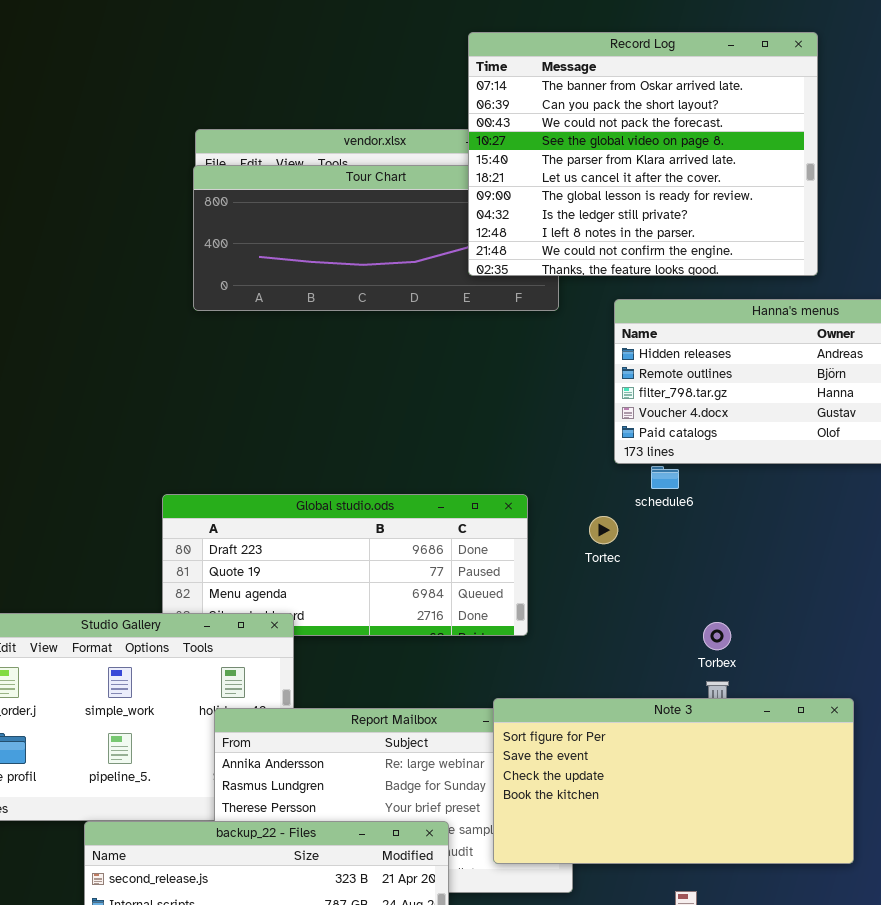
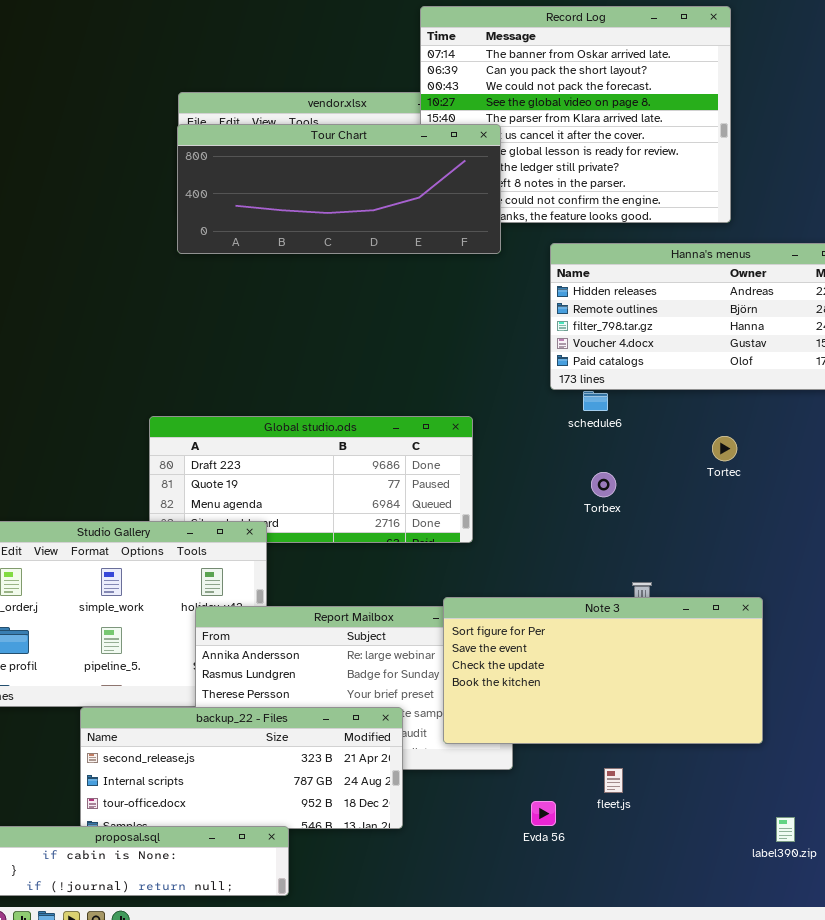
Tour Chart: [193,165,559,311] -> [177,124,501,254], raised
Tortec: [589,516,618,544] -> [712,436,737,461], moved
Torbex: [703,622,731,650] -> [591,472,616,497], moved

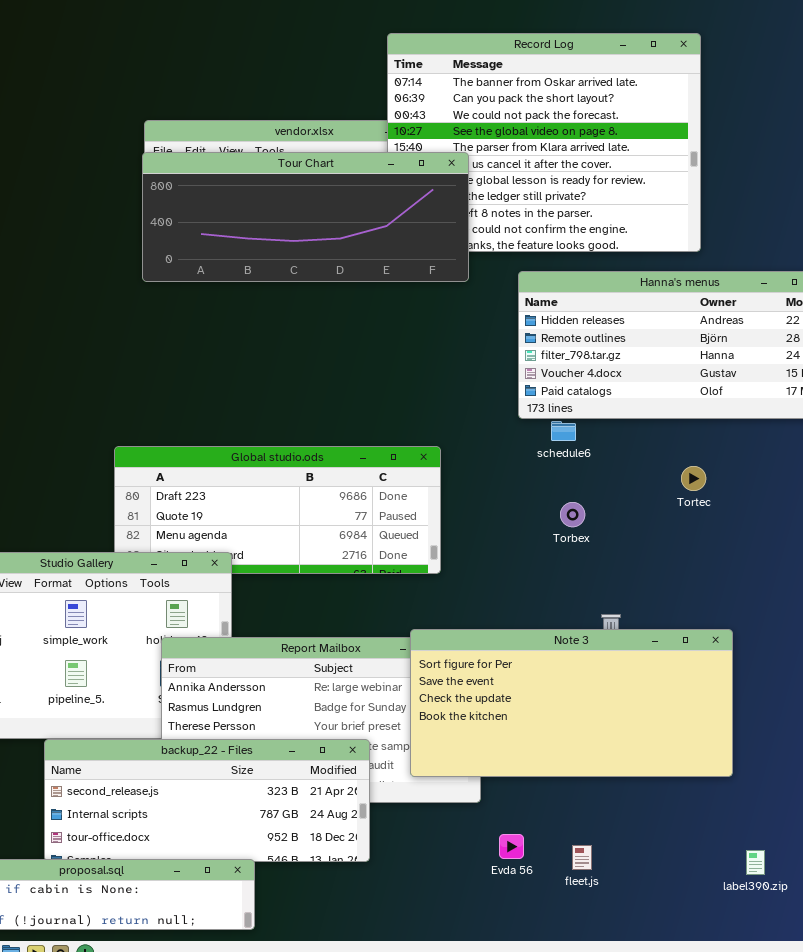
fleet.js: [604,768,623,793] -> [572,845,592,870], moved

